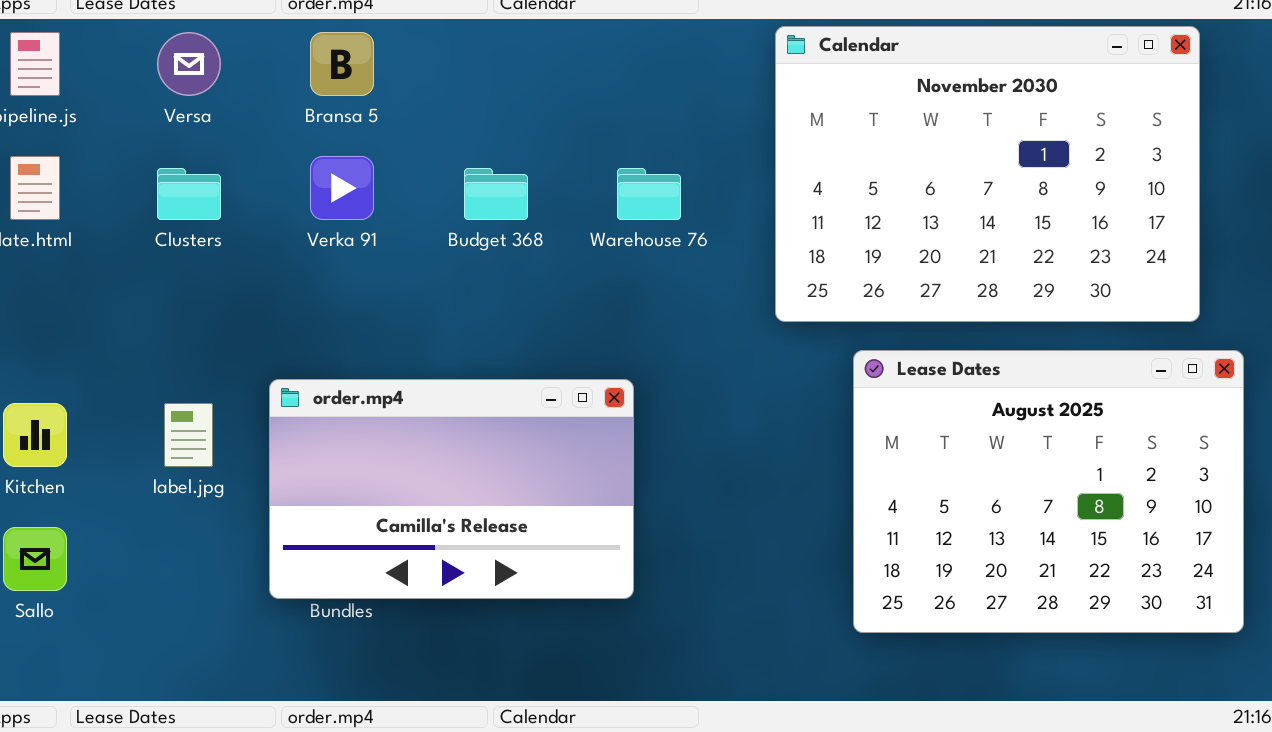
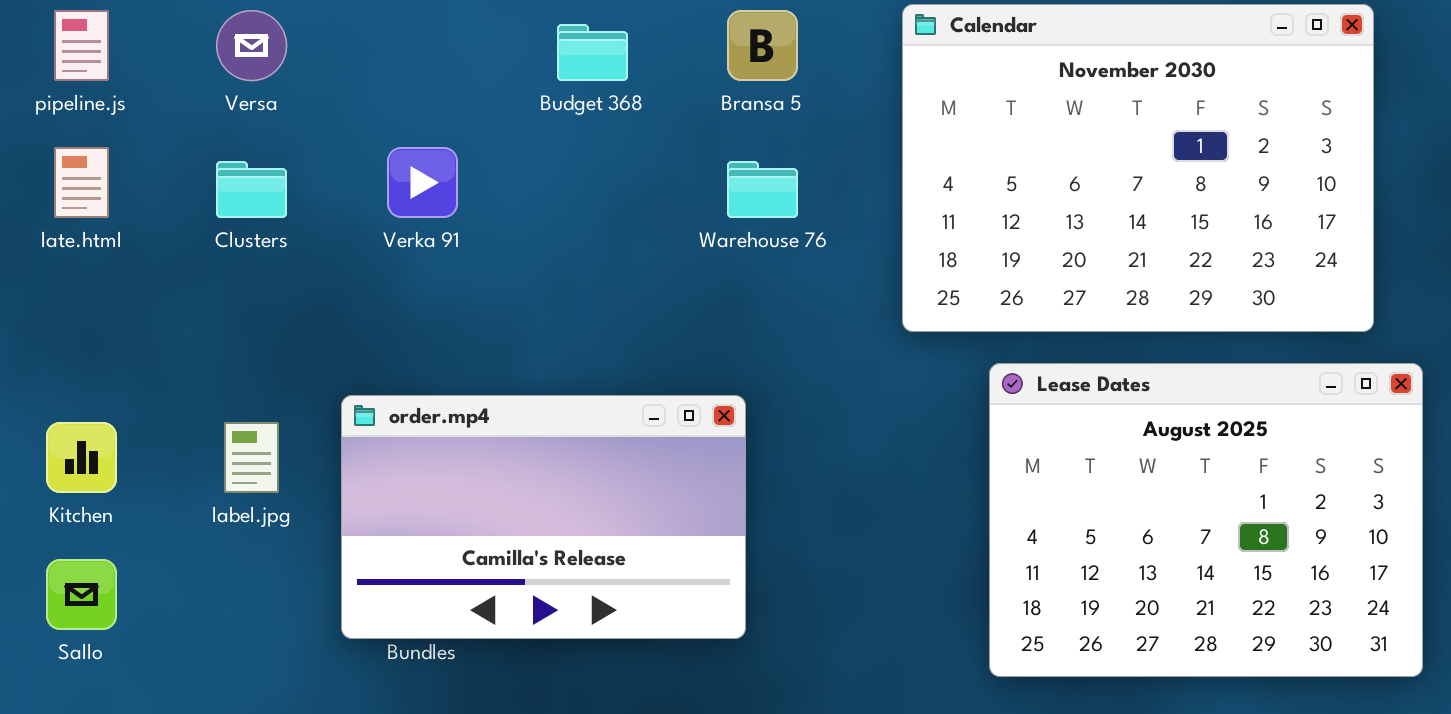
Bransa 5: [310,32,374,96] -> [727,10,798,81], moved
Budget 368: [464,168,528,220] -> [557,24,628,81], moved

